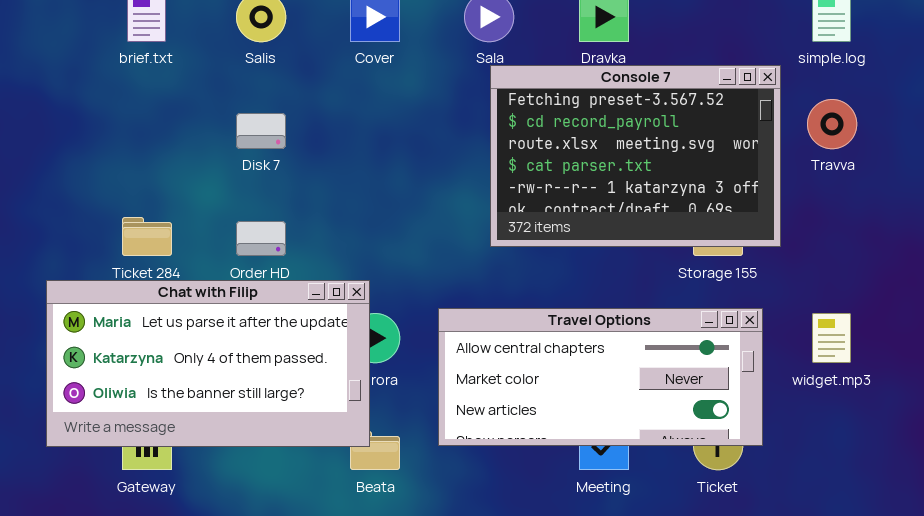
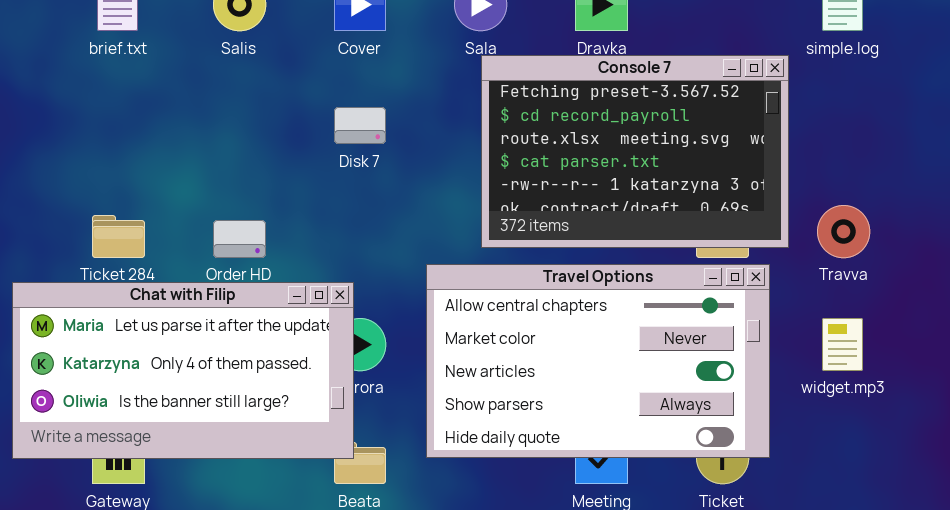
Travva: [807,99,857,149] -> [817,205,870,258], moved
Disk 7: [236,113,286,149] -> [334,107,386,144], moved
Travel Options: [438,308,763,446] -> [426,264,770,458], resized

